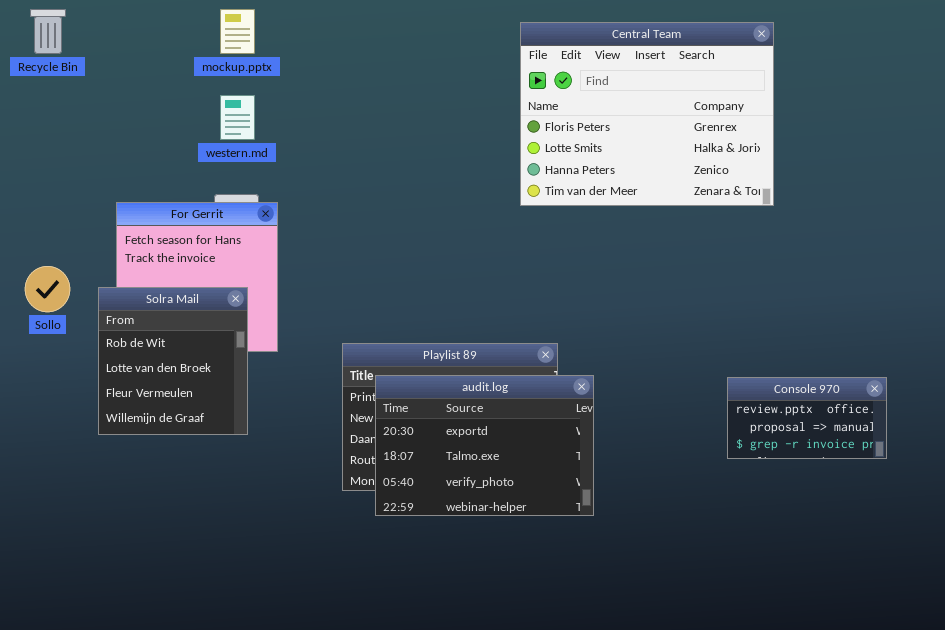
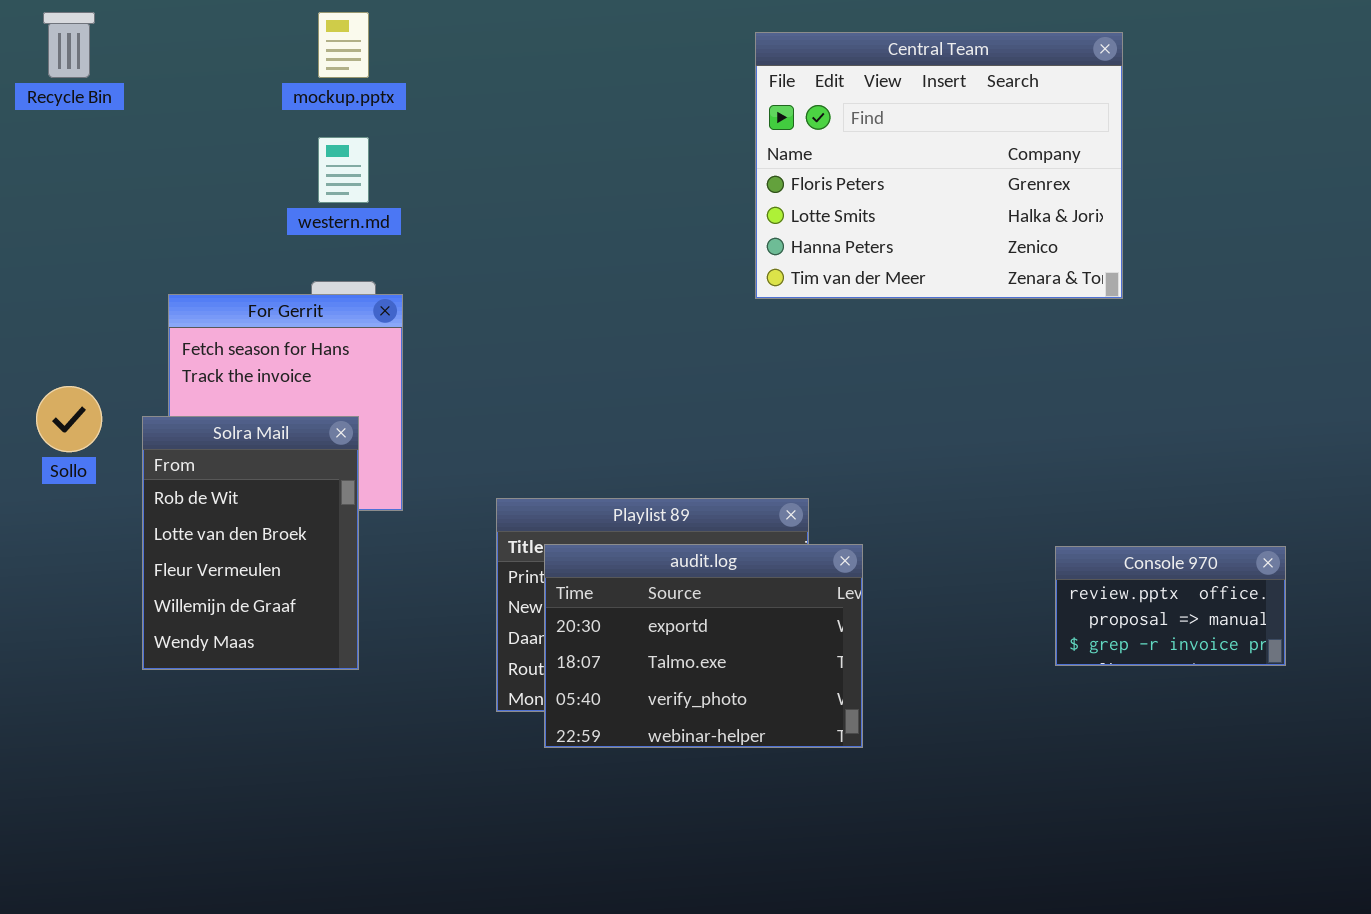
Solra Mail: [98,287,248,435] -> [142,416,359,670], resized

